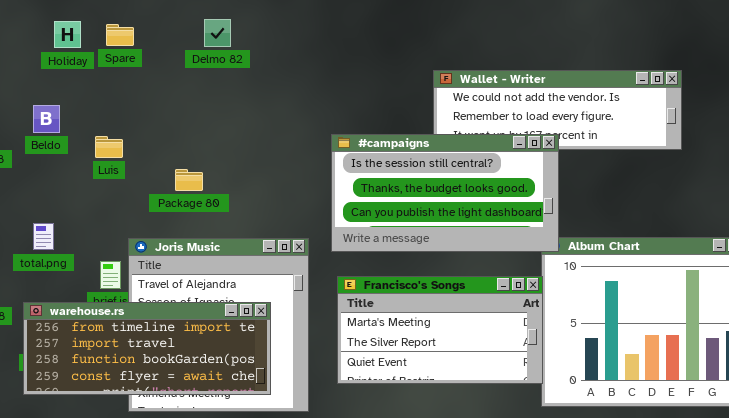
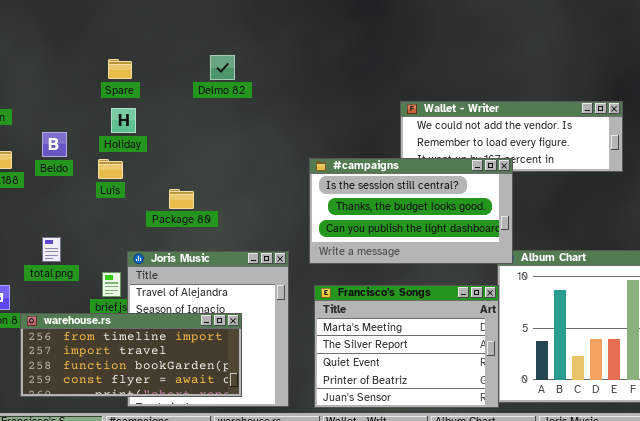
Delmo 82: [204,19,231,47] -> [210,55,235,80], moved
Holiday: [54,21,81,48] -> [111,108,136,133], moved
Francisco's Songs: [337,276,543,384] -> [314,285,499,408], resized
warehouse.rs: [23,302,271,395] -> [20,313,242,397], moved

